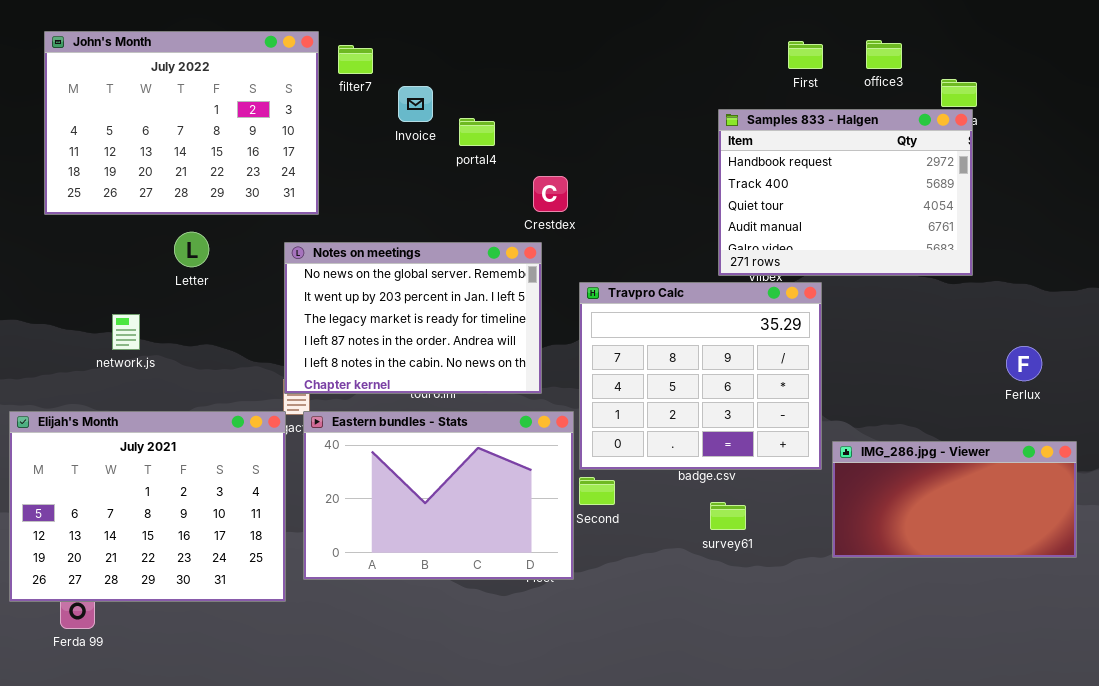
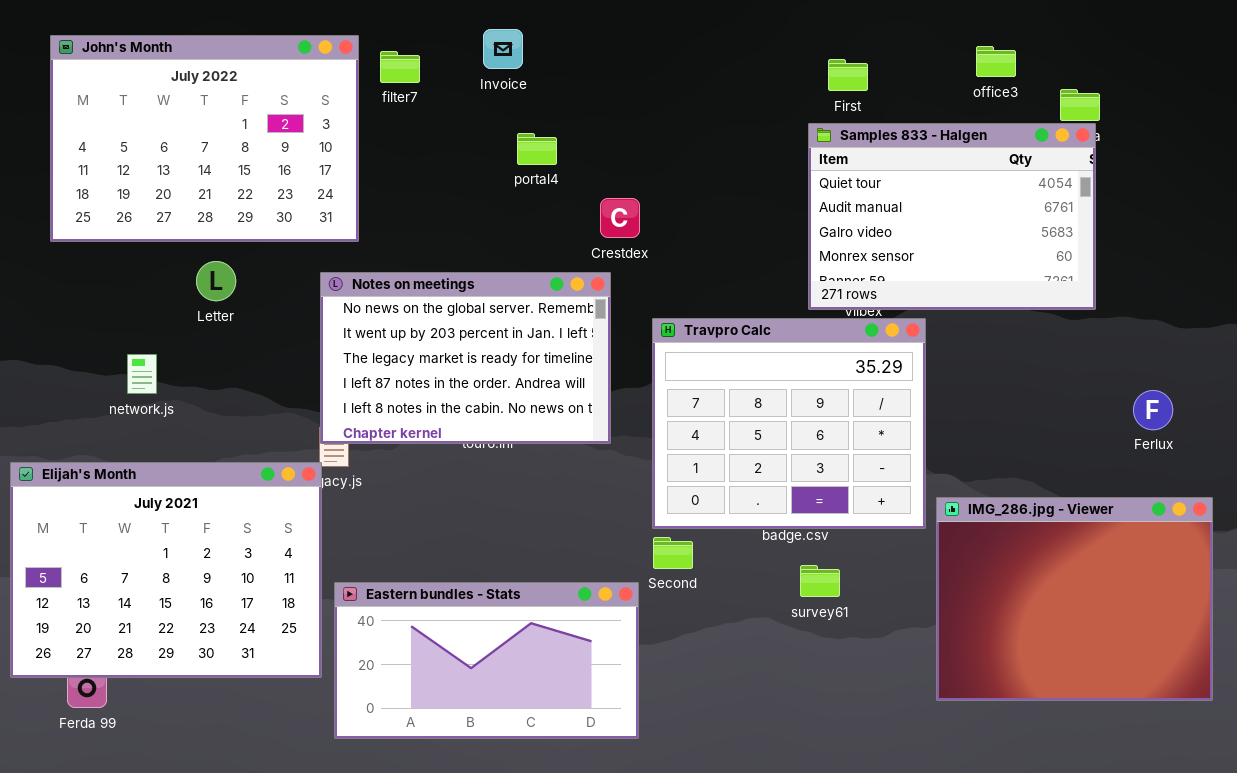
First: [788,41,823,69] -> [828,59,868,91], moved
Invoice: [398,86,433,122] -> [483,29,523,69], moved
Samples 833 - Halgen: [718,109,973,276] -> [808,123,1096,310], scrolled down 2 rows
Eastern bundles - Stats: [303,411,574,580] -> [334,582,639,739], moved, resized
IMG_286.jpg - Viewer: [832,441,1077,558] -> [936,497,1213,701], resized

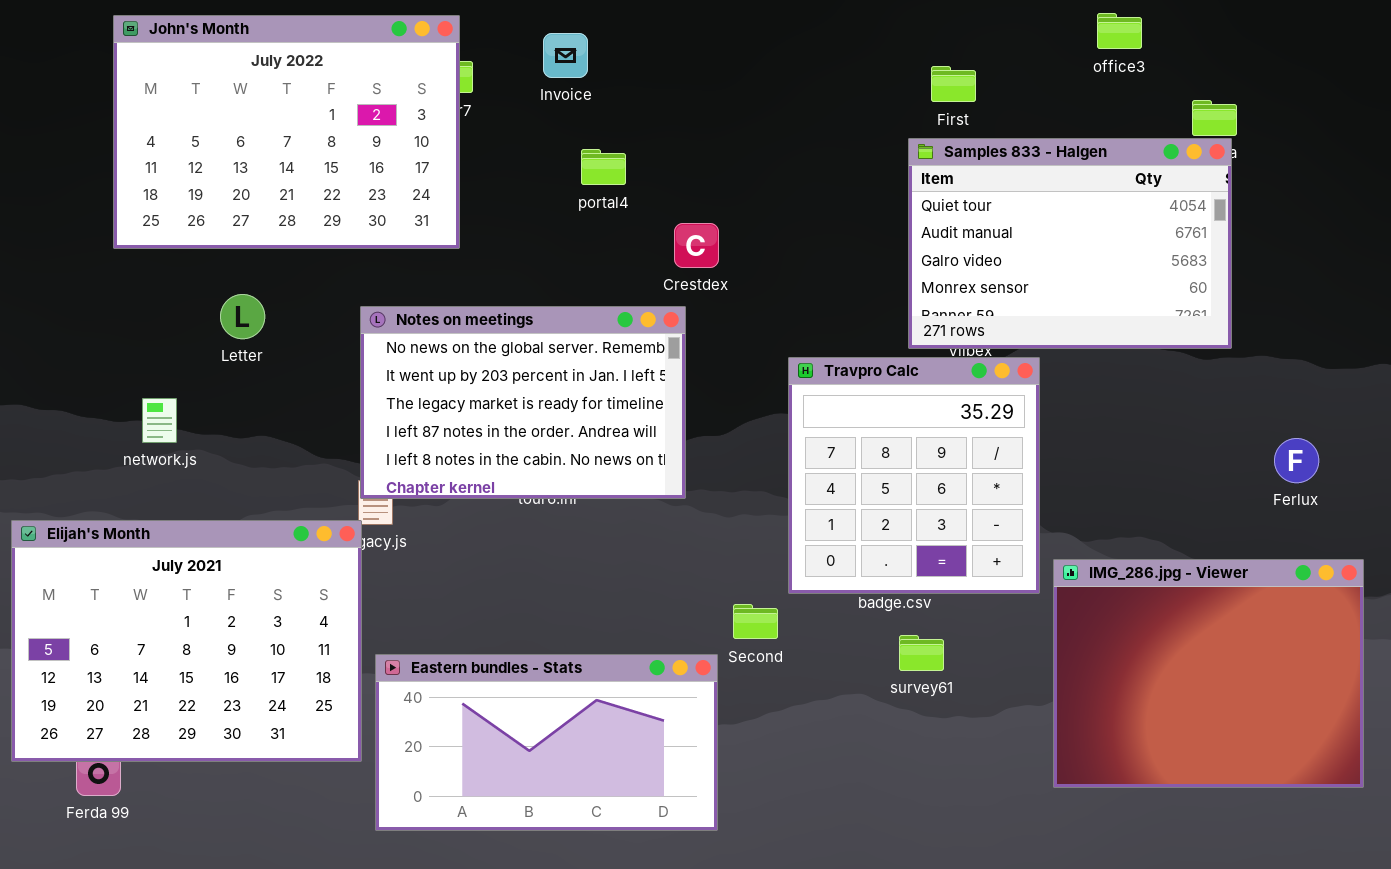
John's Month: [50,35,359,242] -> [113,15,460,249], moved
office3: [976,46,1016,77] -> [1097,13,1142,49], moved
Travpro Calc: [652,318,926,529] -> [788,357,1040,594], resized

